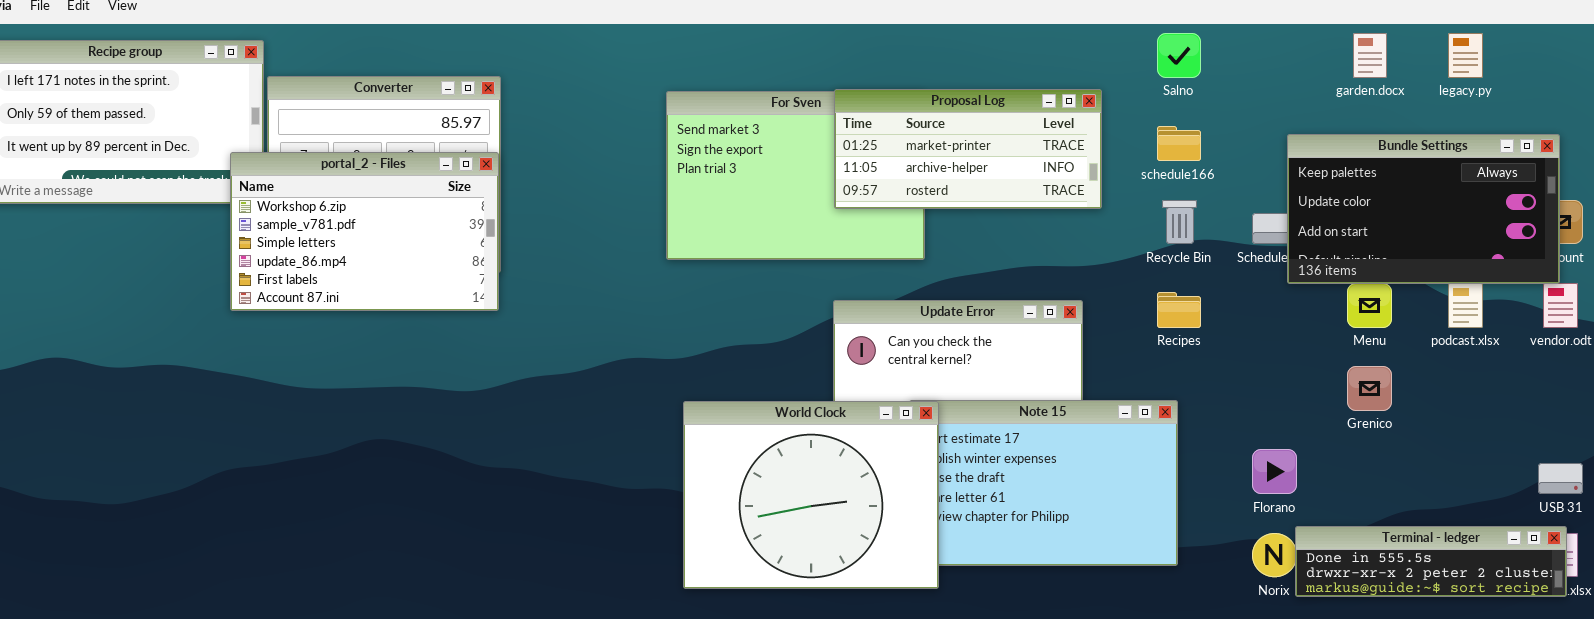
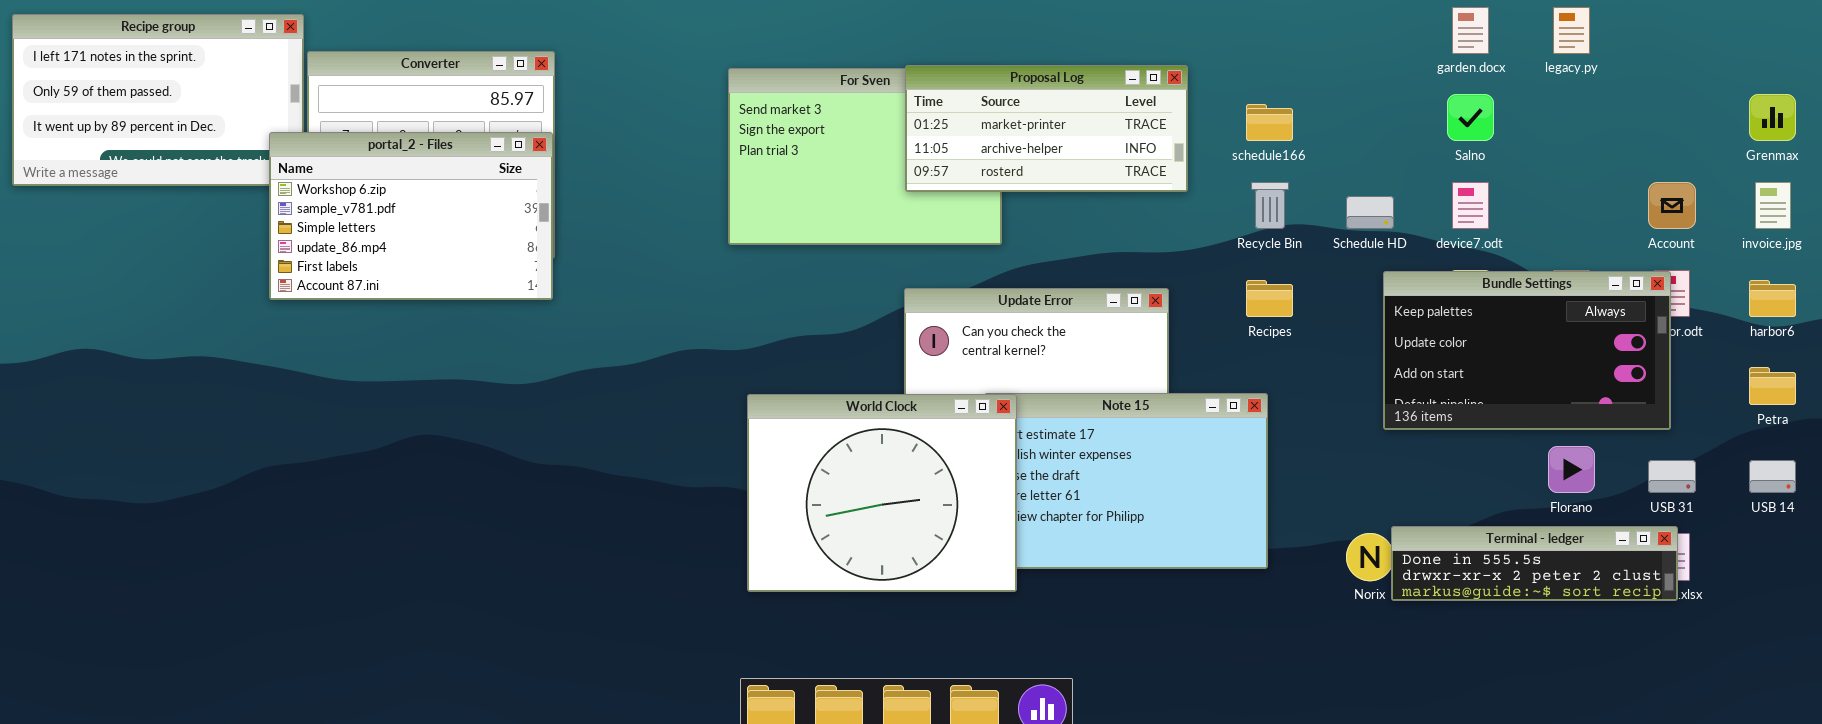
Salno: [1157,33,1201,78] -> [1447,94,1494,141], moved
Bundle Settings: [1287,134,1560,284] -> [1383,271,1671,430], moved
Florano: [1252,449,1297,494] -> [1548,446,1595,493], moved

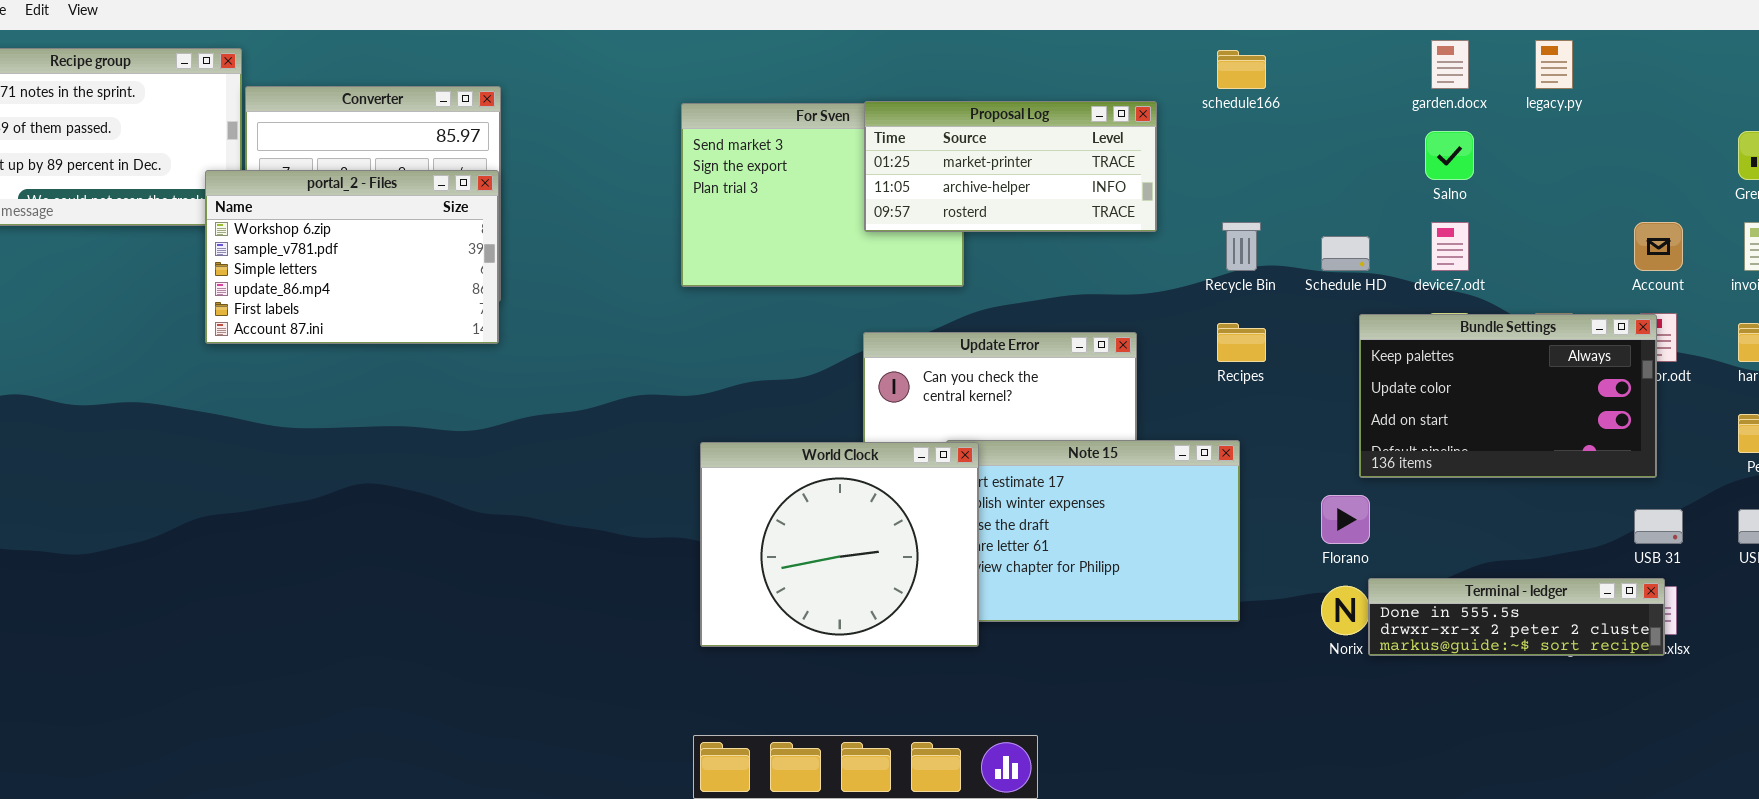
schedule166: [1246,104,1293,141] -> [1217,50,1266,89], moved
Florano: [1548,446,1595,493] -> [1321,495,1370,544], moved

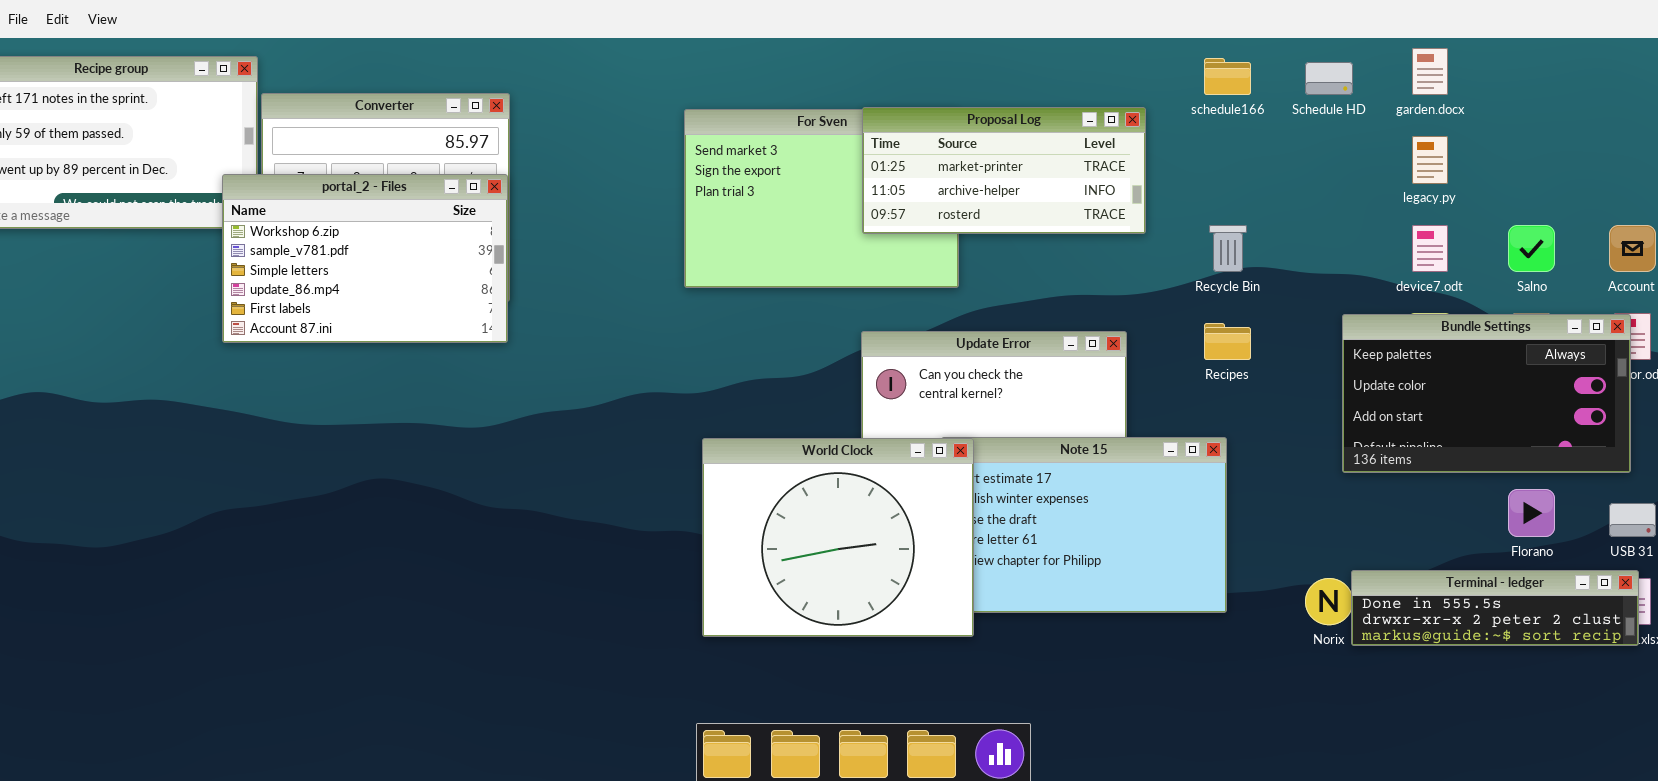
legacy.py: [1535,40,1573,89] -> [1412,136,1448,184], moved
Salno: [1425,131,1474,180] -> [1508,225,1555,272], moved
Schedule HD: [1321,236,1370,271] -> [1305,62,1353,95], moved
Florano: [1321,495,1370,544] -> [1508,489,1555,537], moved

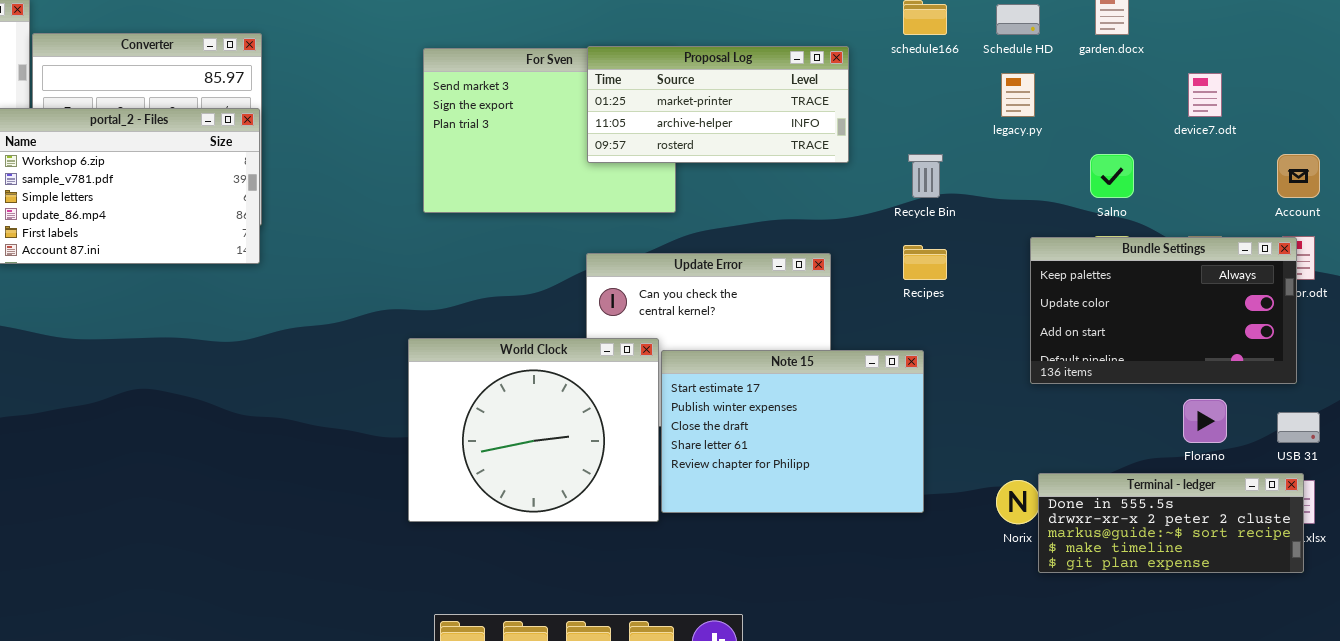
legacy.py: [1412,136,1448,184] -> [1001,73,1035,117], moved
device7.odt: [1412,225,1448,272] -> [1188,73,1222,117], moved
Salno: [1508,225,1555,272] -> [1090,154,1134,198], moved
World Clock: [702,438,974,637] -> [408,338,659,522], moved
Terminal - ledger: [1351,570,1639,646] -> [1038,473,1304,573], resized

